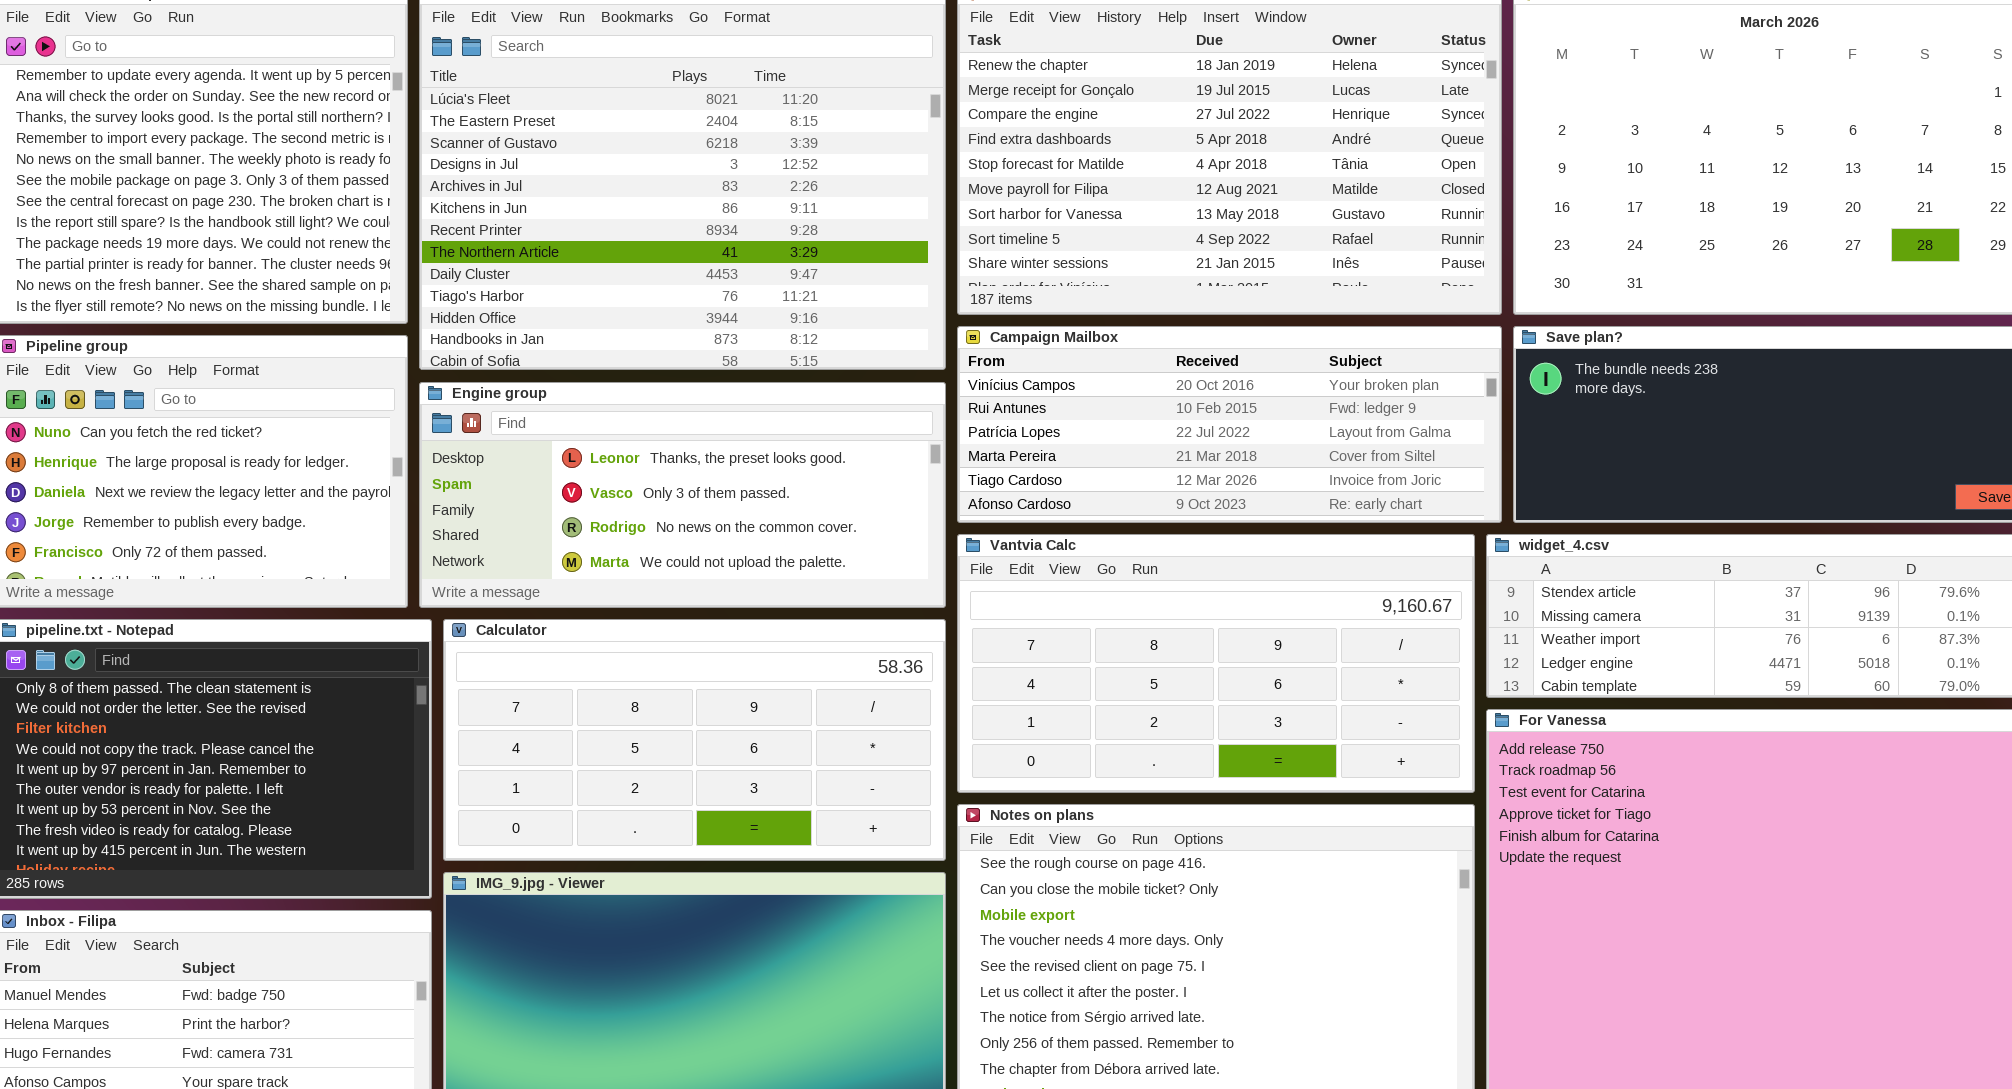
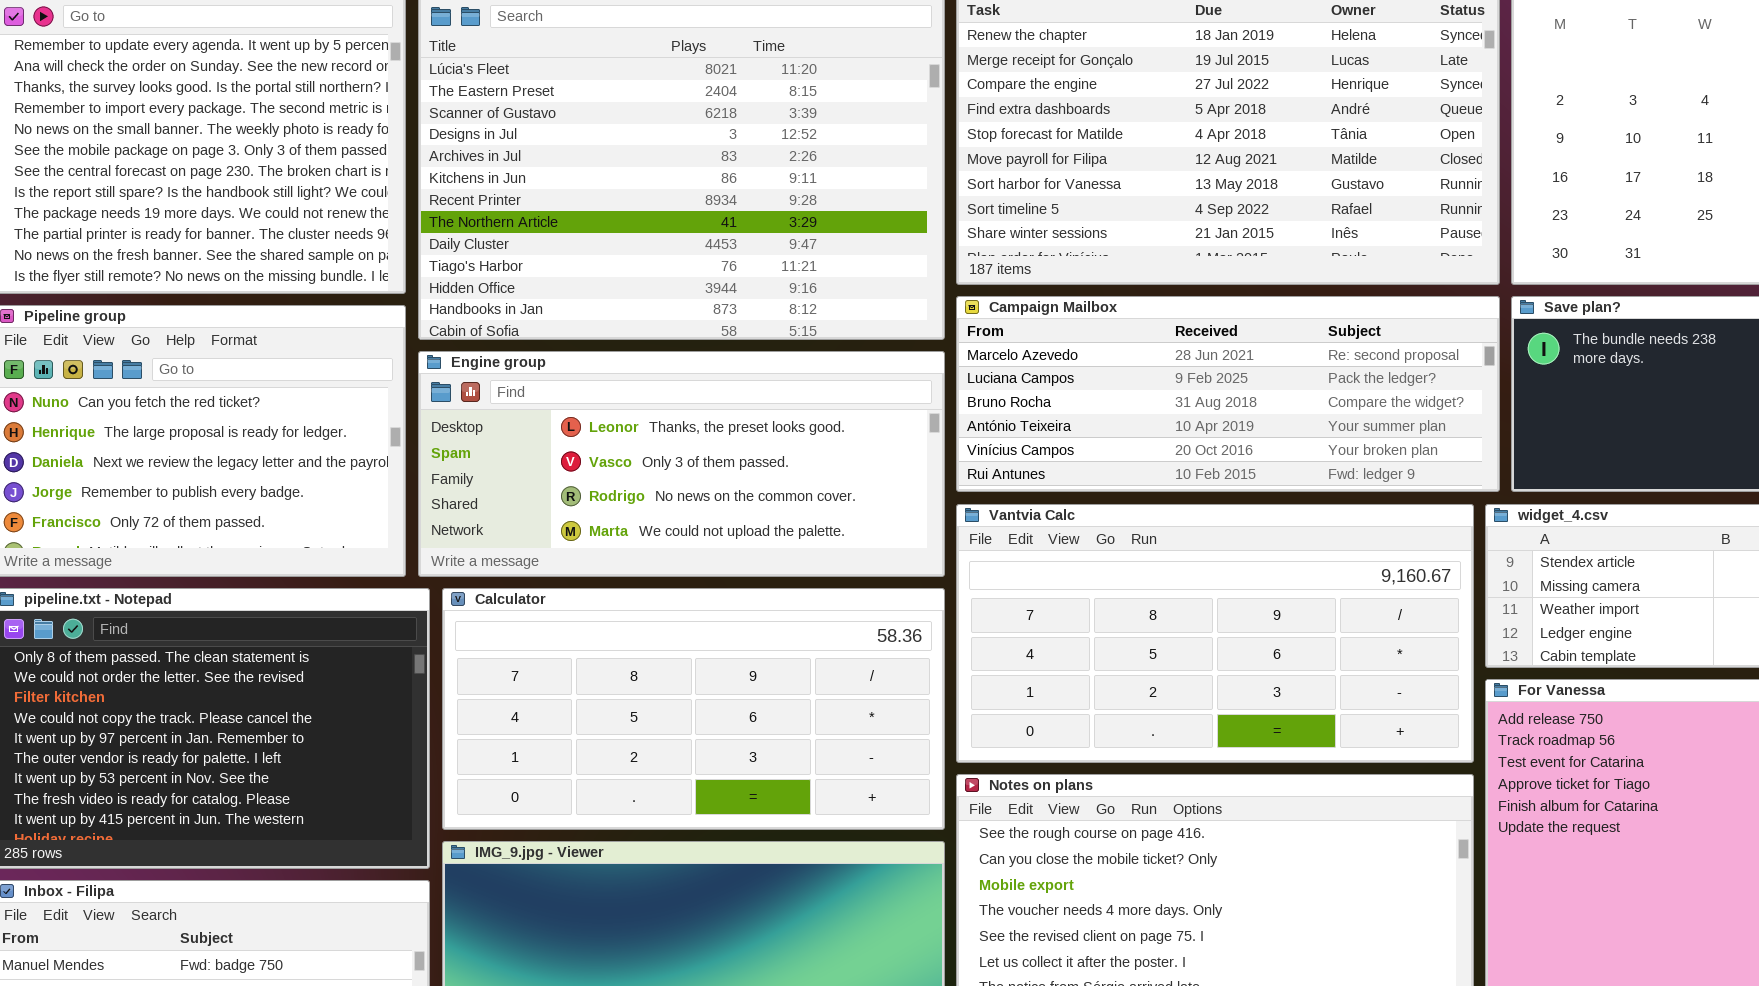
Campaign Mailbox: [957,326,1502,523] -> [956,296,1500,492], scrolled up 4 rows

